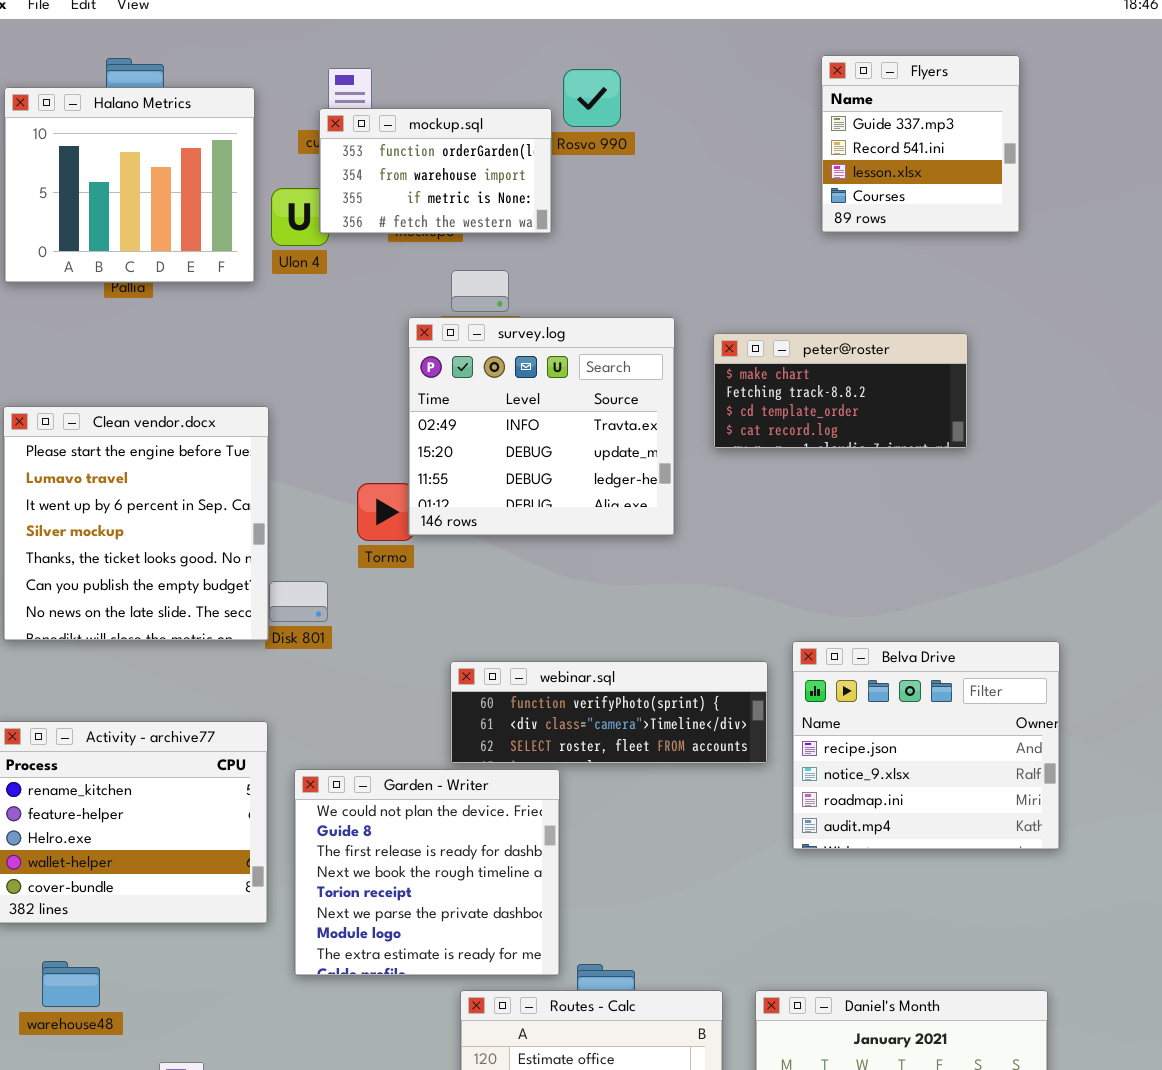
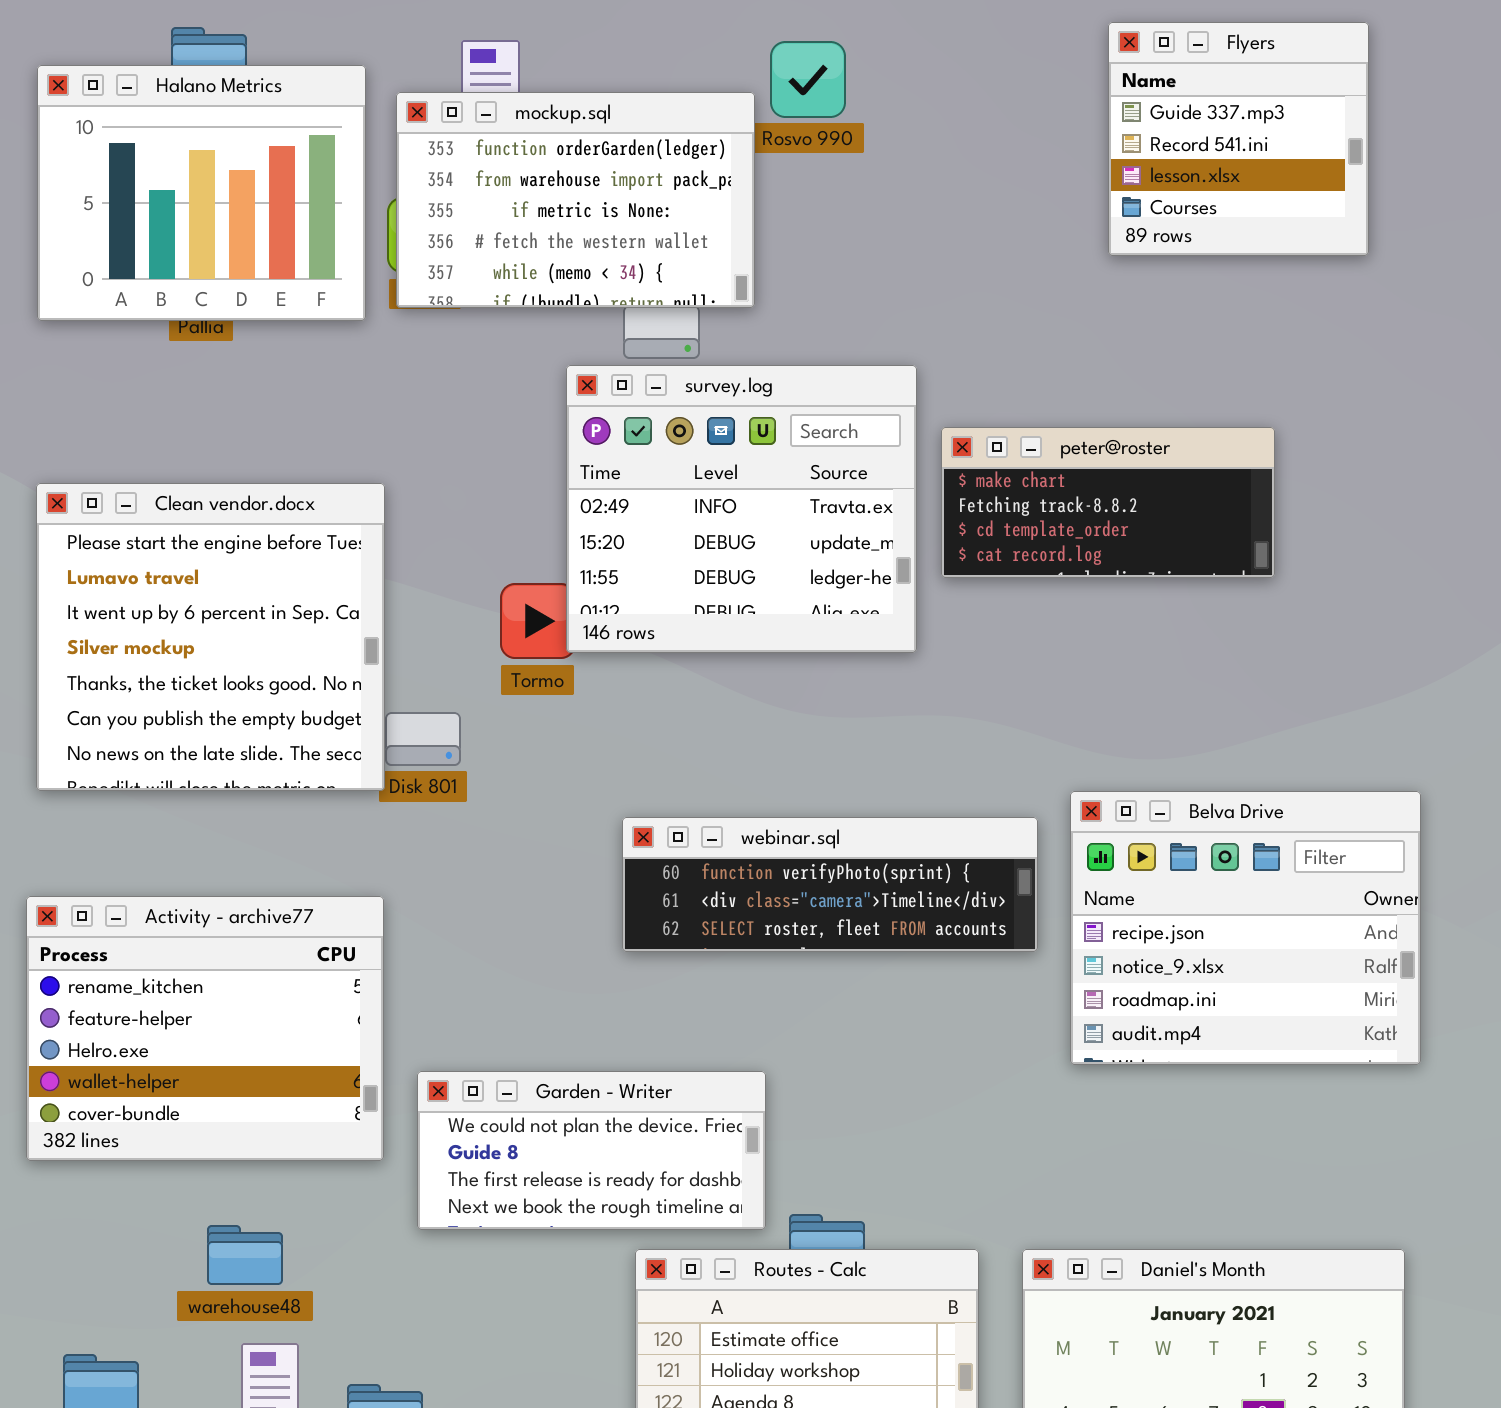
mockup.sql: [319,108,552,234] -> [396,92,755,308], resized
peter@roster: [713,333,968,449] -> [941,427,1275,578], moved
Garden - Writer: [294,769,560,976] -> [417,1071,766,1230], resized
warehouse48: [42,961,100,1007] -> [207,1225,283,1285], moved

